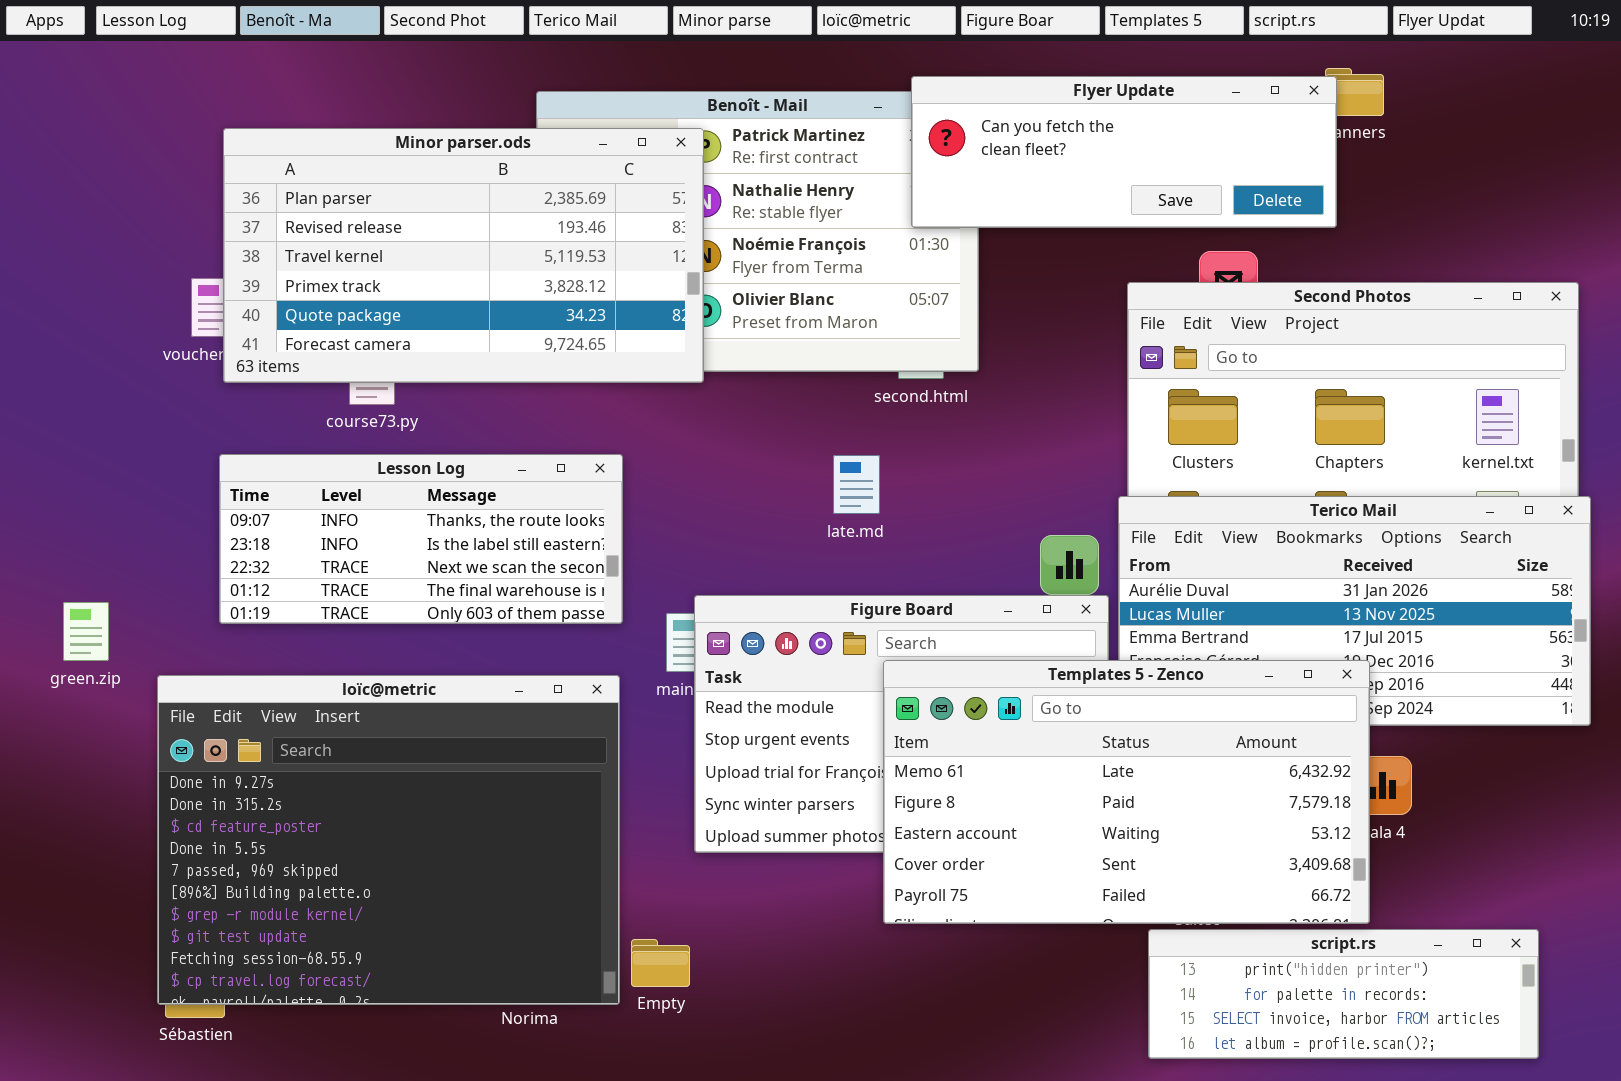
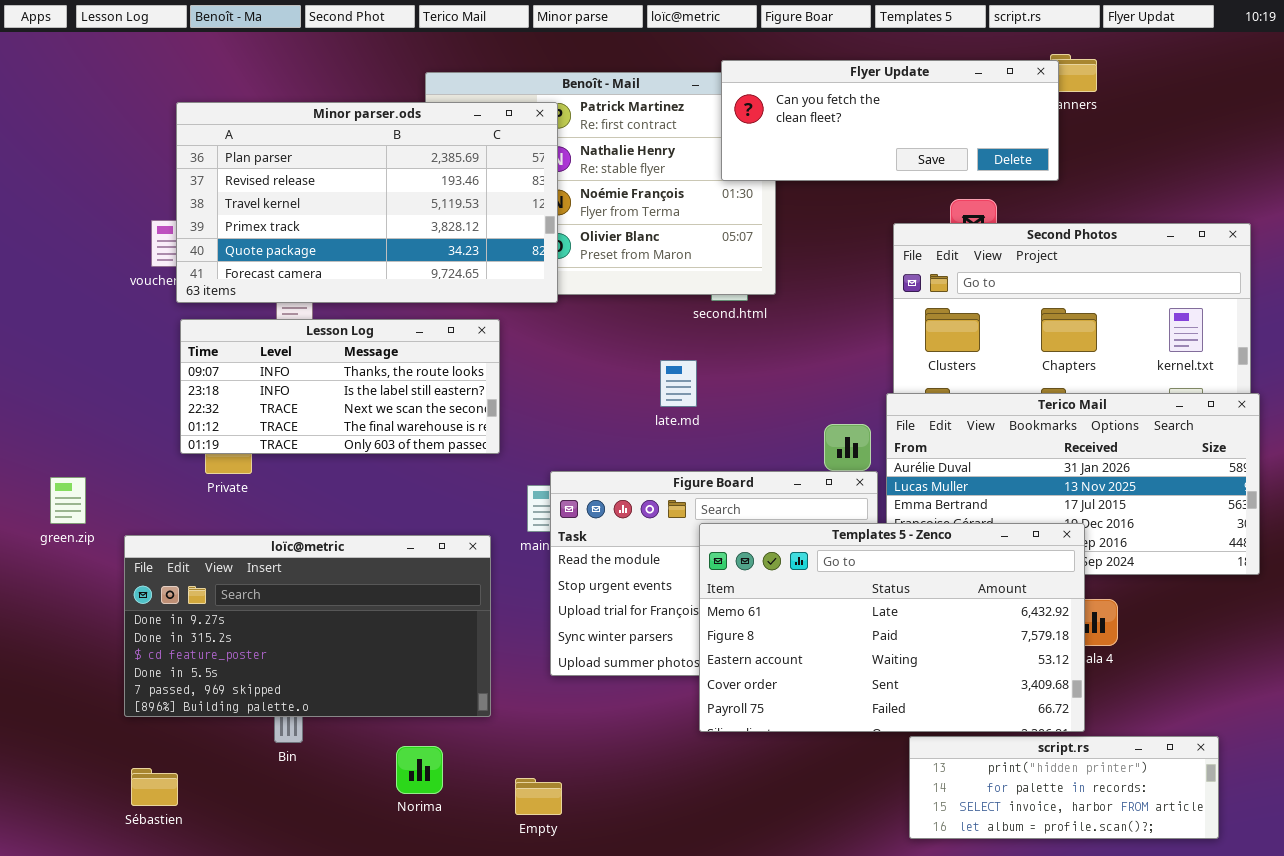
Lesson Log: [219,454,623,624] -> [180,319,500,454], moved
loïc@metric: [157,675,620,1005] -> [124,535,491,717], resized
Empty: [631,939,690,987] -> [515,778,562,815], moved

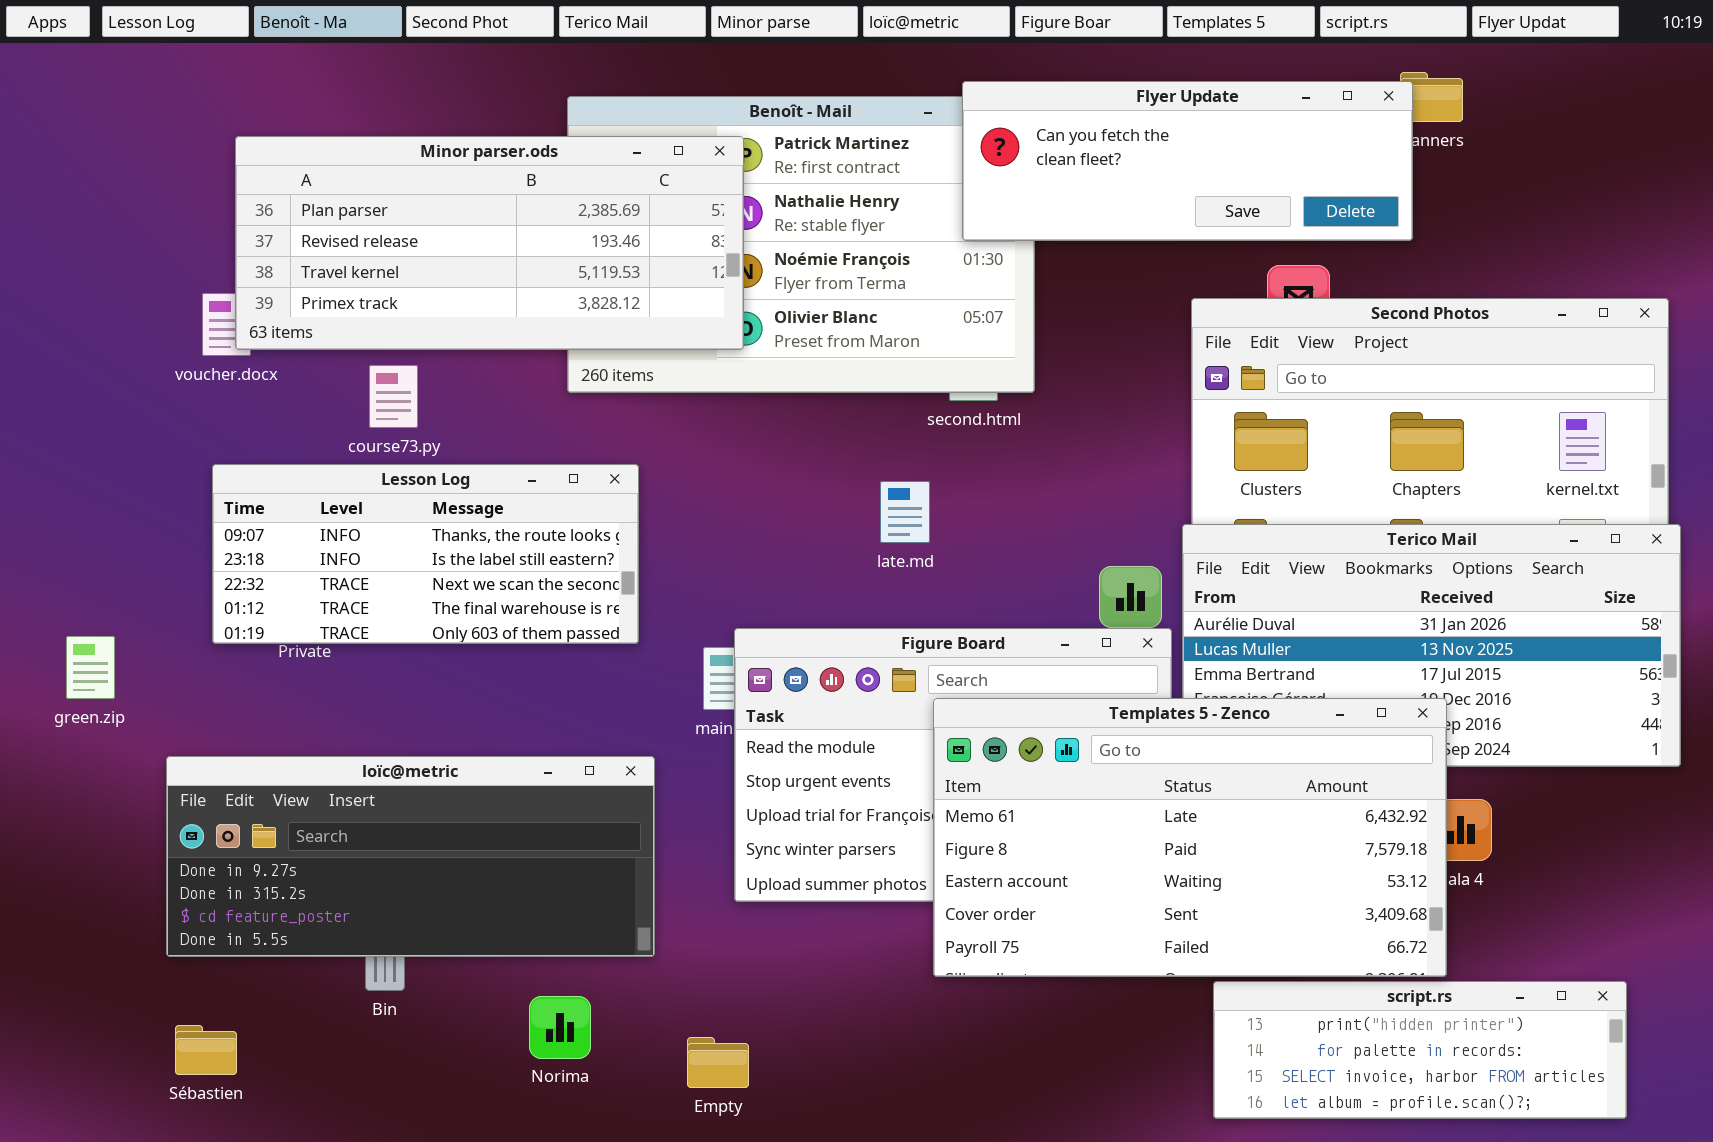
Minor parser.ods: [176,102,558,303] -> [235,136,744,350], resized
Lesson Log: [180,319,500,454] -> [212,464,639,644], moved
loïc@metric: [124,535,491,717] -> [166,756,655,957], resized

